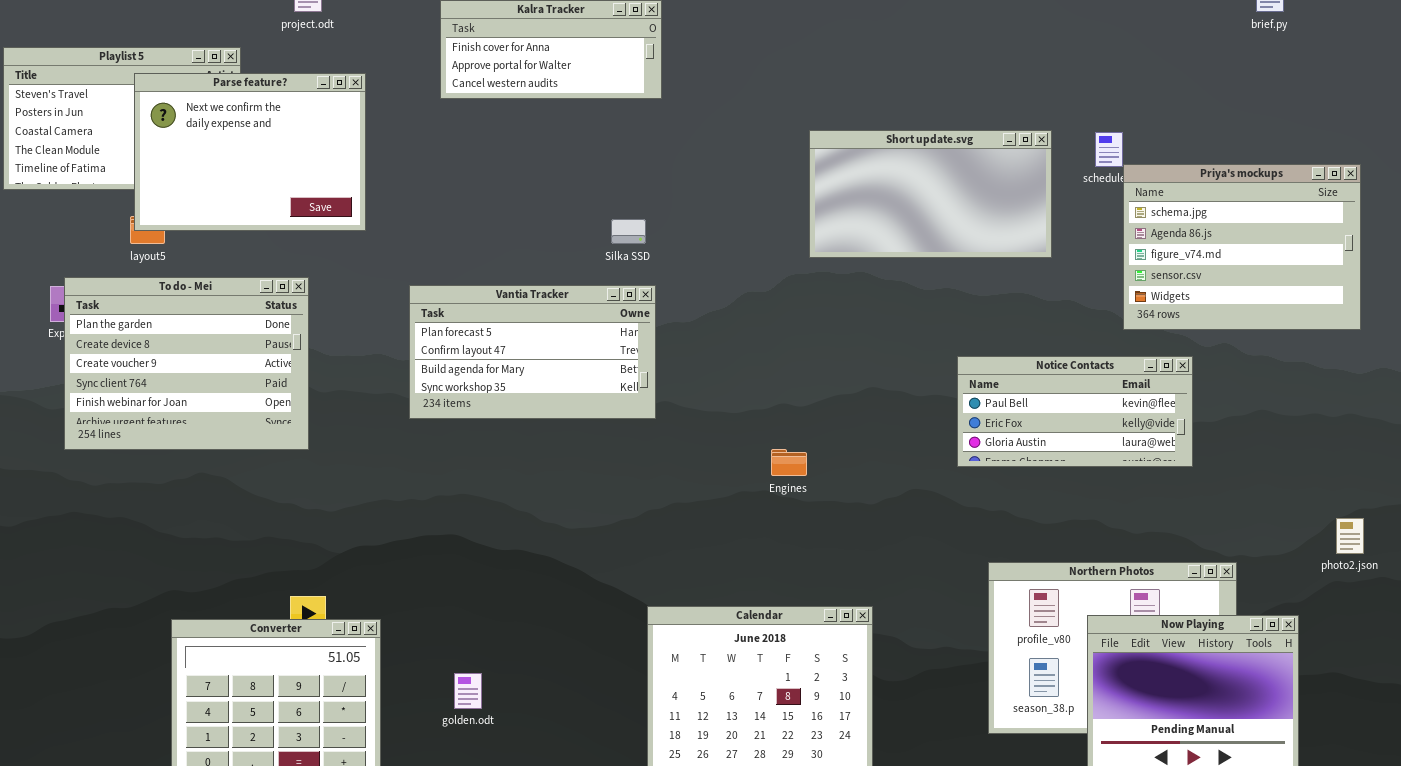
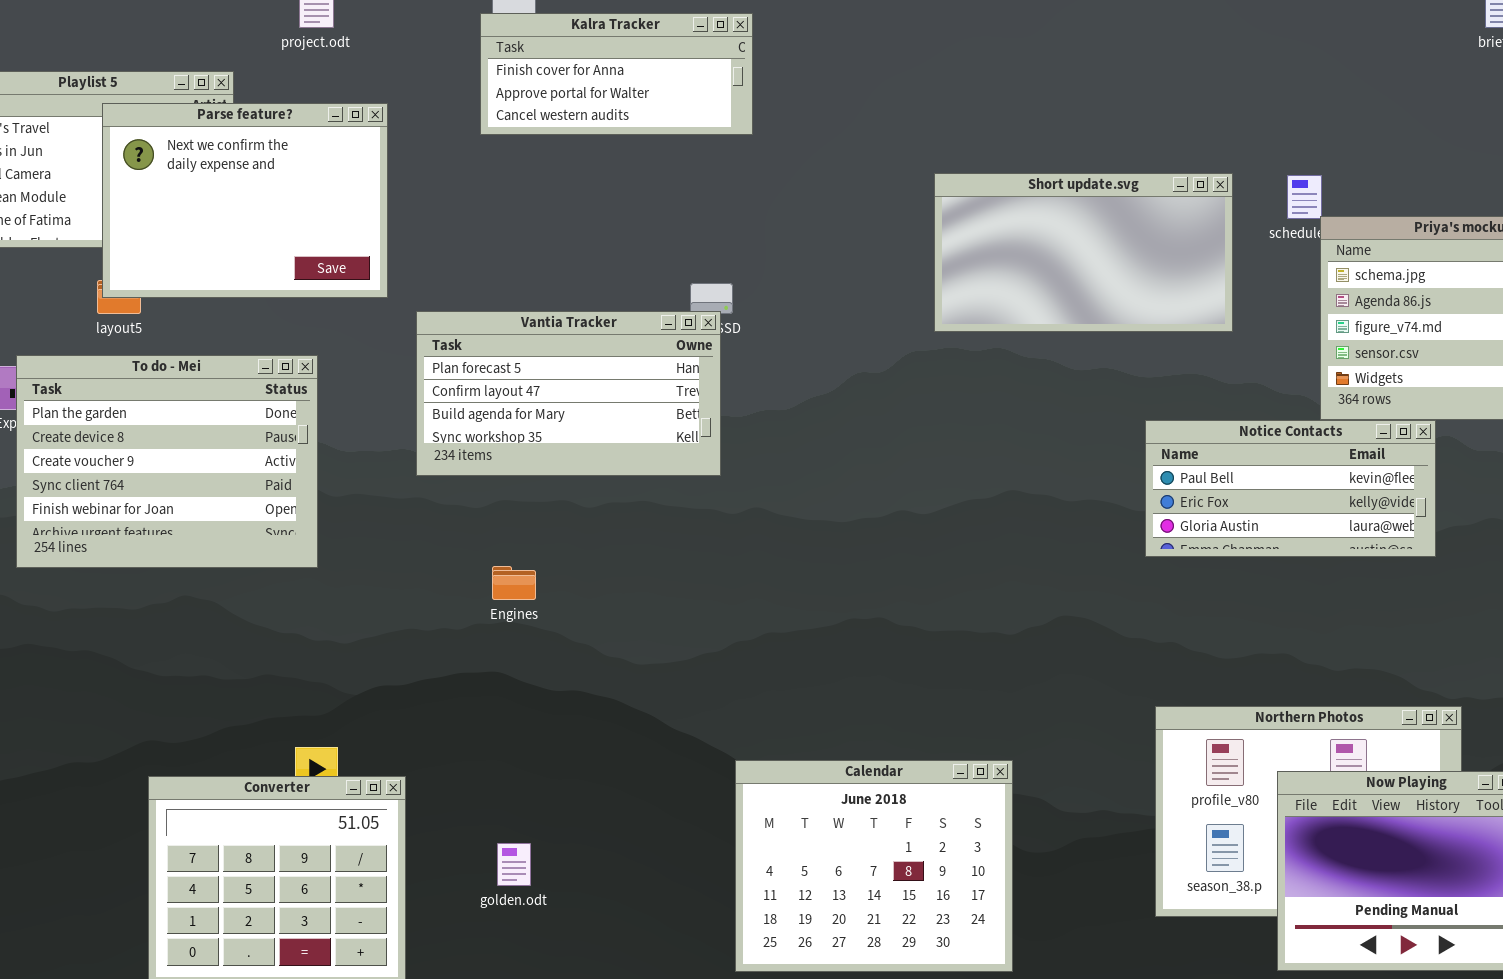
Vantia Tracker: [409,285,656,419] -> [416,311,721,476], moved
Notice Contacts: [957,356,1193,467] -> [1145,420,1436,557], moved
Engines: [771,449,807,476] -> [492,566,536,600], moved

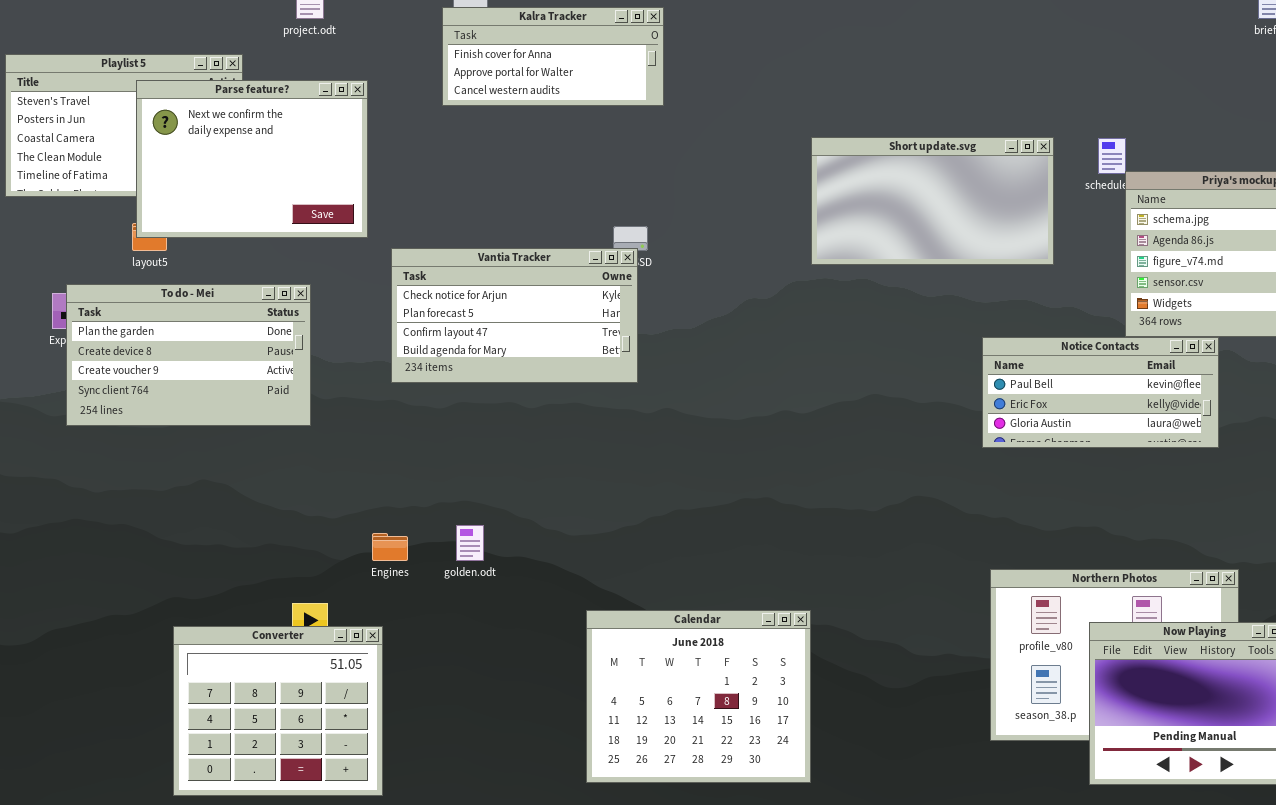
Vantia Tracker: [416,311,721,476] -> [391,248,638,383], scrolled up 1 row
To do - Mei: [16,355,318,568] -> [66,284,311,426], resized
Engines: [492,566,536,600] -> [372,533,408,561], moved
Calendar: [735,760,1013,972] -> [586,610,811,783], moved
golden.odt: [497,843,531,886] -> [456,525,484,561], moved

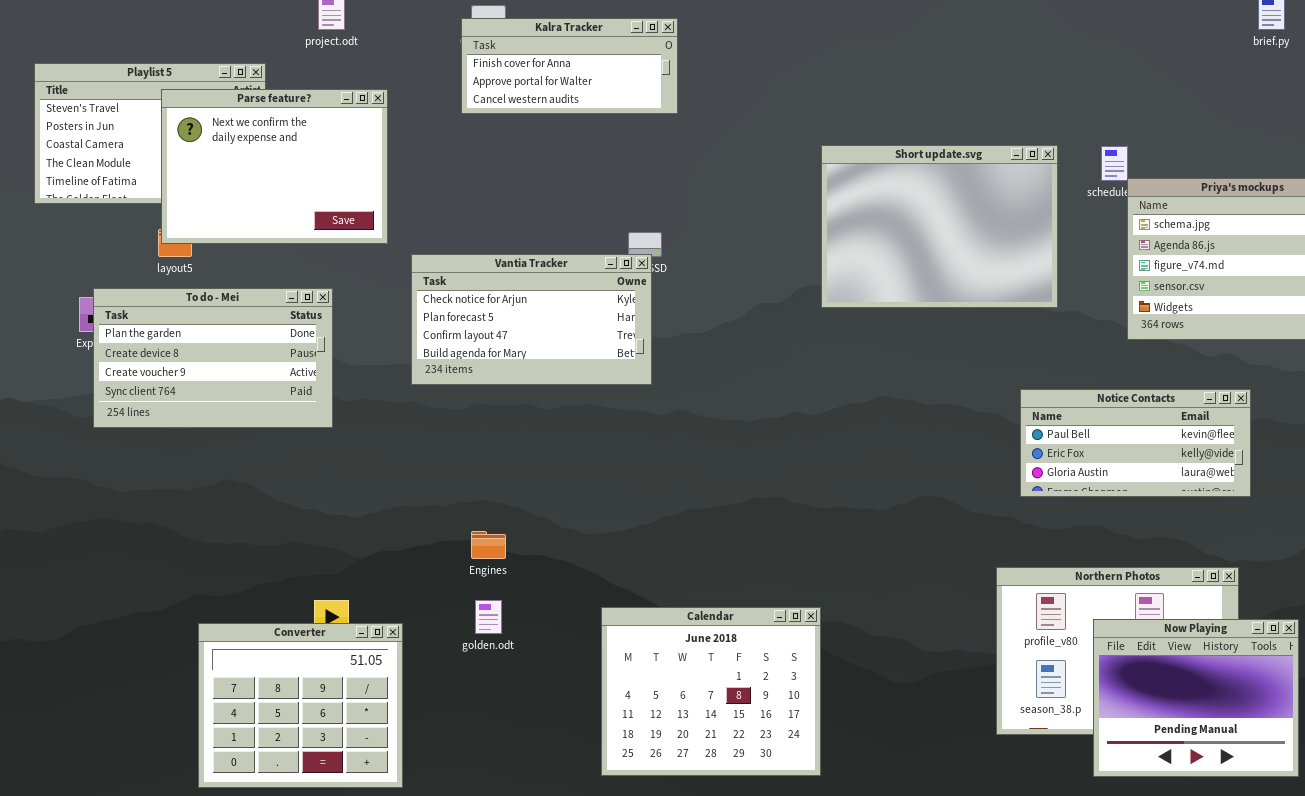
Short update.svg: [811,137,1054,265] -> [821,145,1058,308], resized
Notice Contacts: [982,337,1219,448] -> [1020,389,1251,497], moved
golden.odt: [456,525,484,561] -> [475,600,502,634], moved
Engines: [372,533,408,561] -> [471,531,506,559], moved

